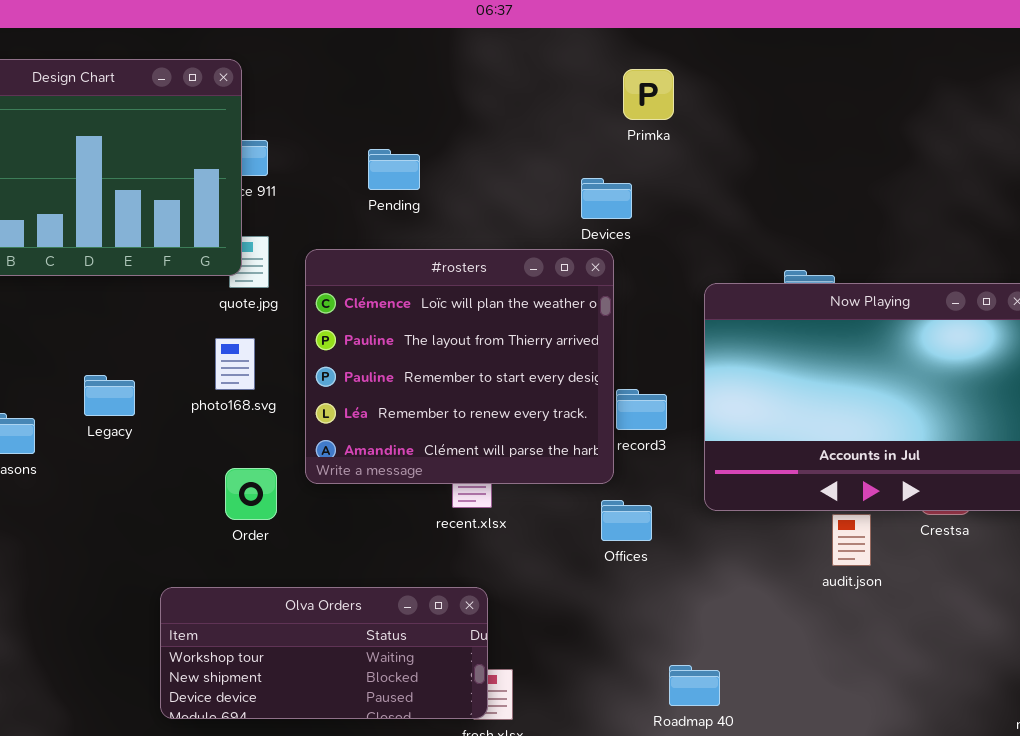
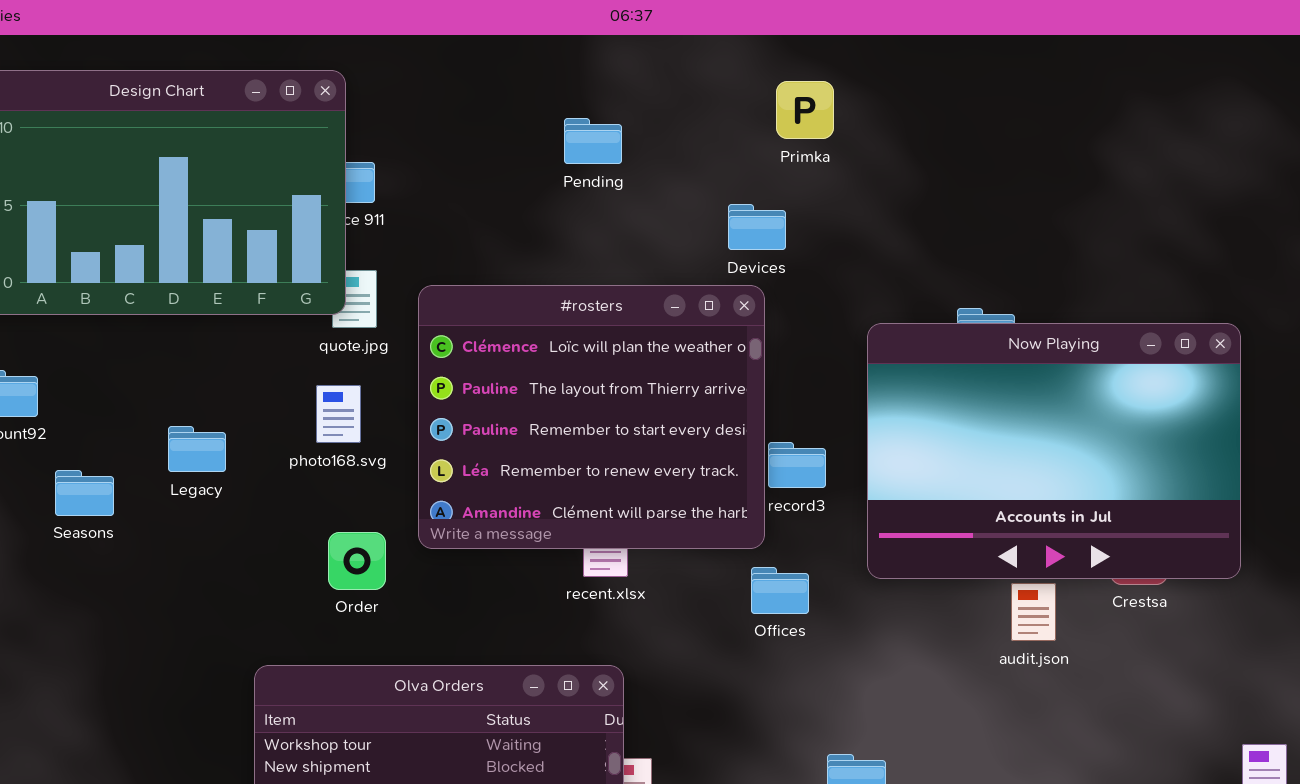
Pending: [368,149,420,190] -> [564,118,622,164], moved

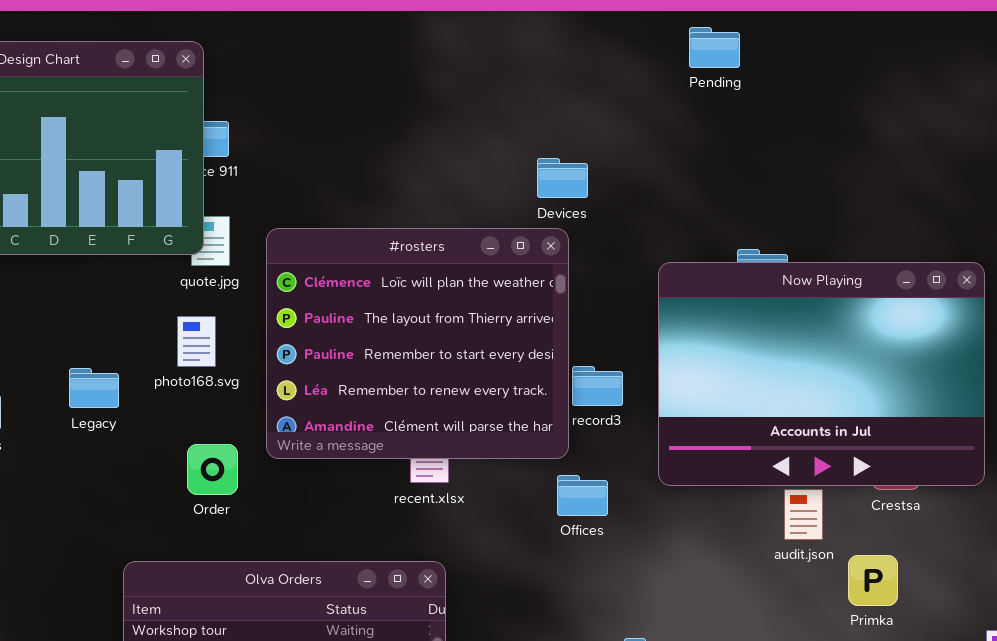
Primka: [776,81,834,139] -> [848,555,898,606], moved
Pending: [564,118,622,164] -> [689,27,740,68], moved
Legacy: [168,426,226,472] -> [69,368,119,408], moved

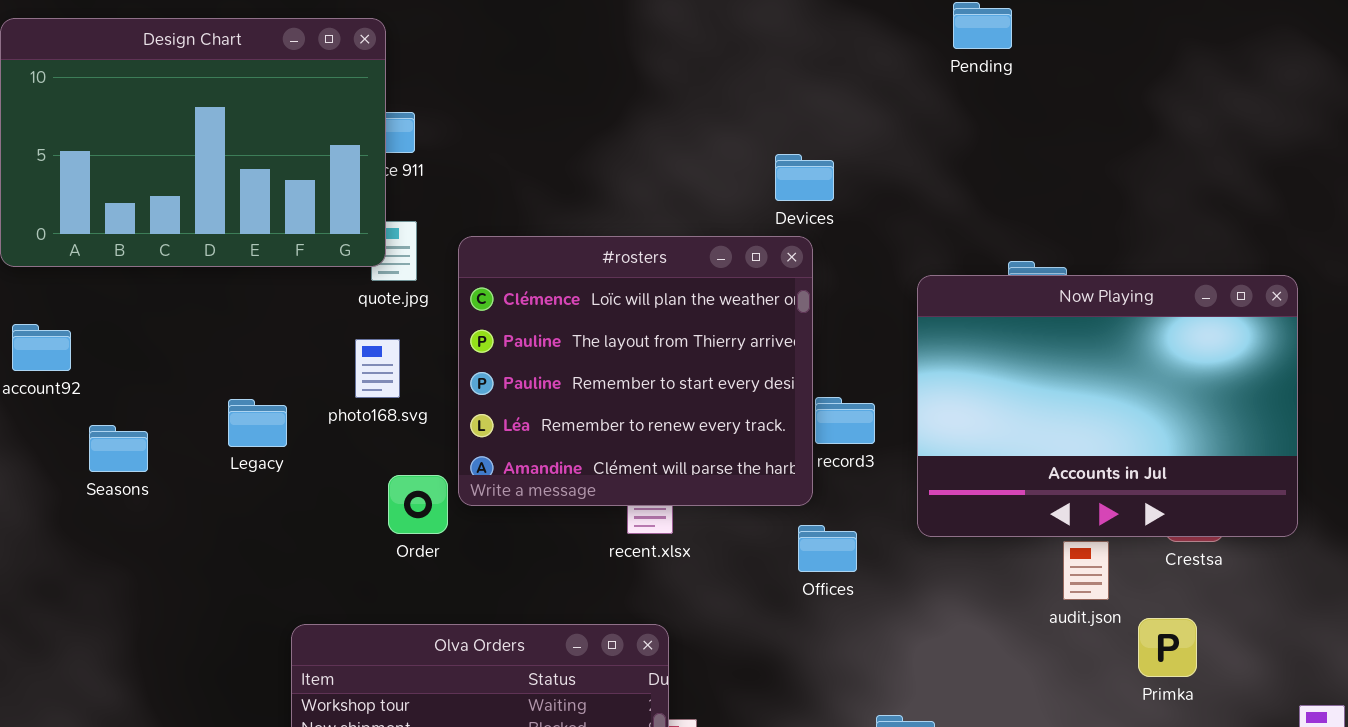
Order: [187,444,238,495] -> [388,475,448,534], moved

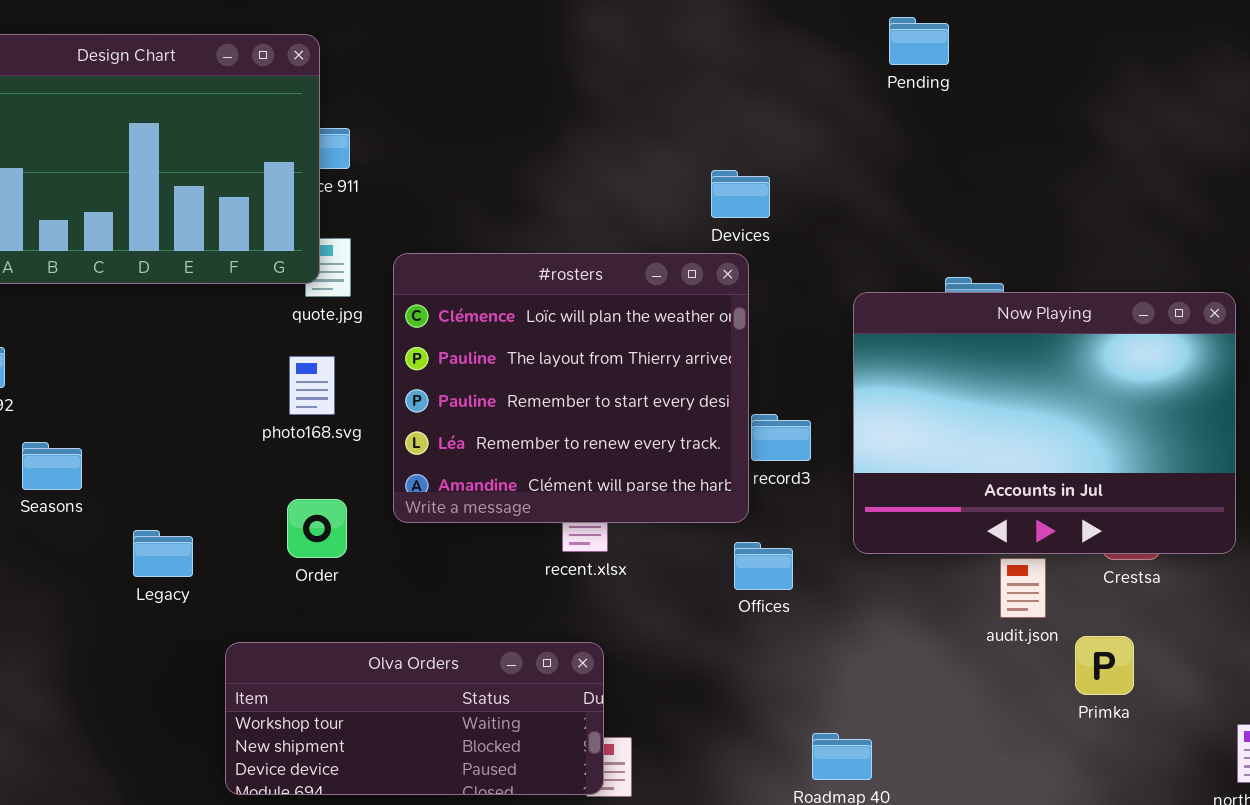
Legacy: [228,399,287,447] -> [133,530,193,577], moved
Order: [388,475,448,534] -> [287,499,347,558], moved

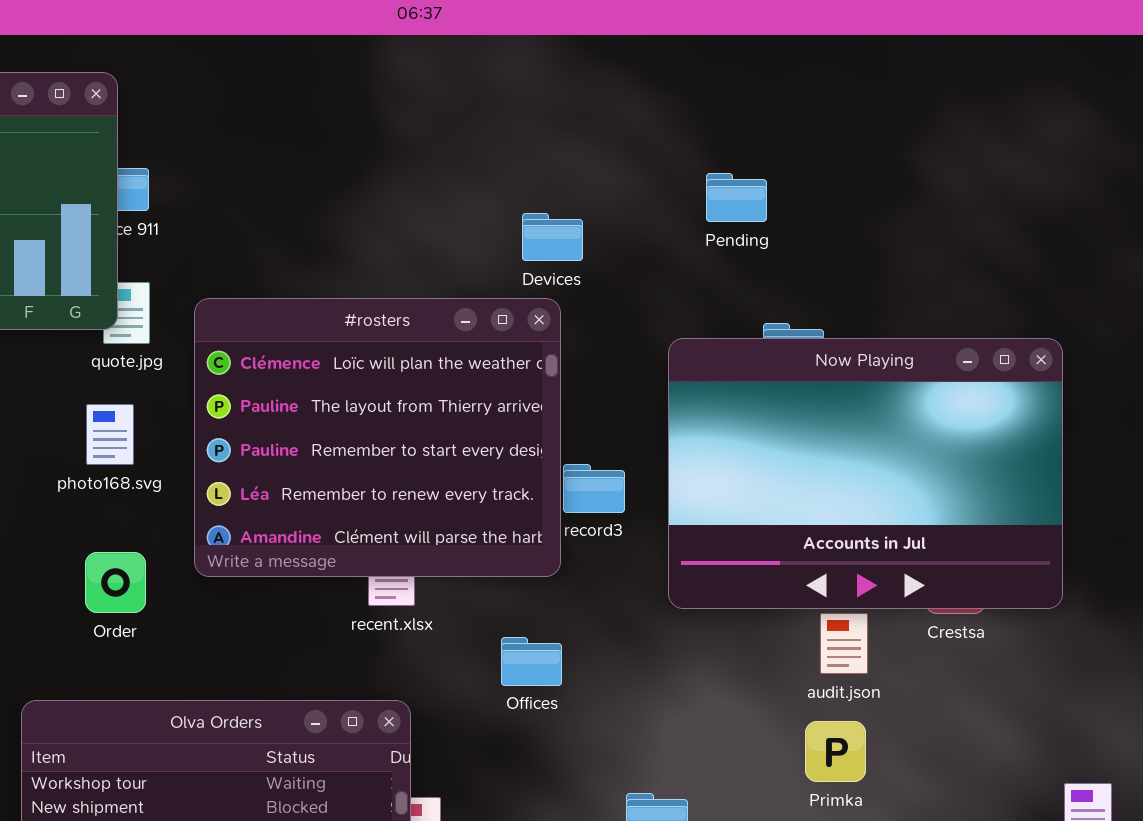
Pending: [889,17,949,65] -> [706,173,767,222], moved
Offices: [734,542,793,590] -> [501,637,562,686], moved
Primka: [1075,636,1134,695] -> [805,721,866,782], moved

